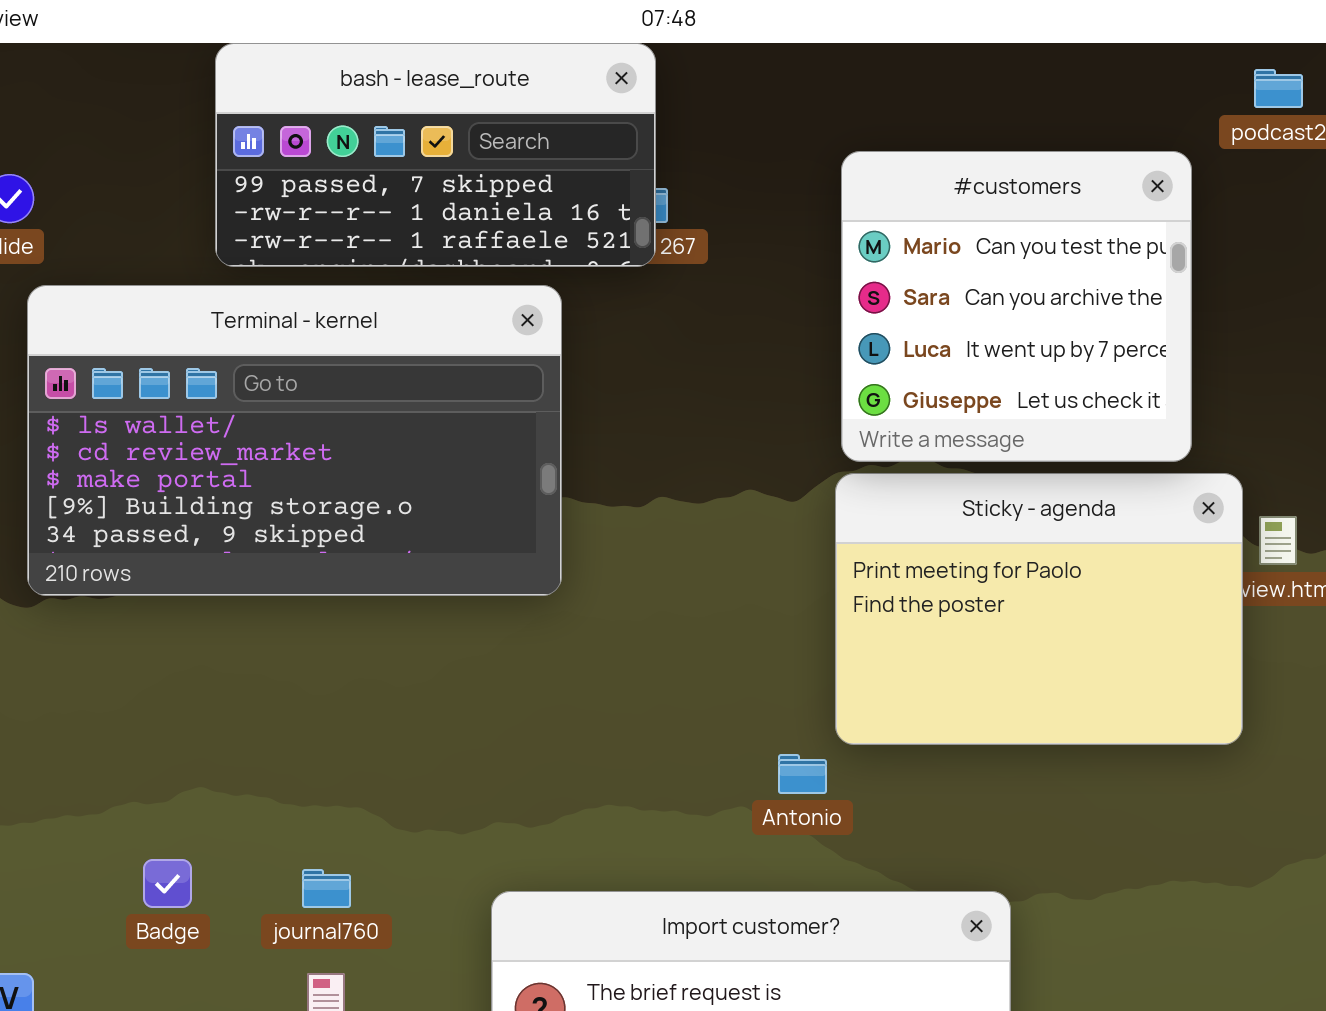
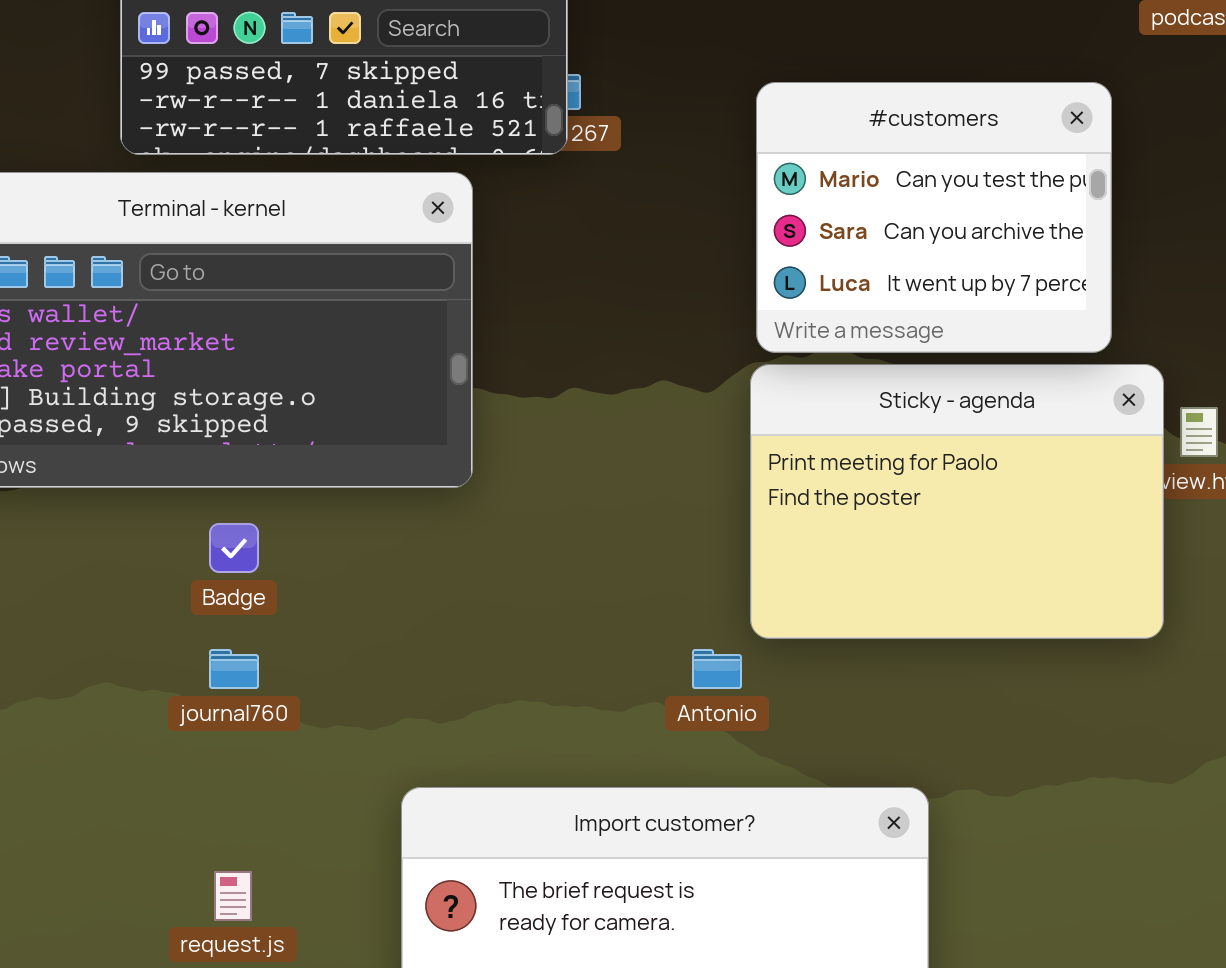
#customers: [841,151,1192,462] -> [756,82,1112,353], resized
Badge: [143,859,192,908] -> [209,523,259,573], moved
journal760: [302,869,351,908] -> [209,649,259,689], moved

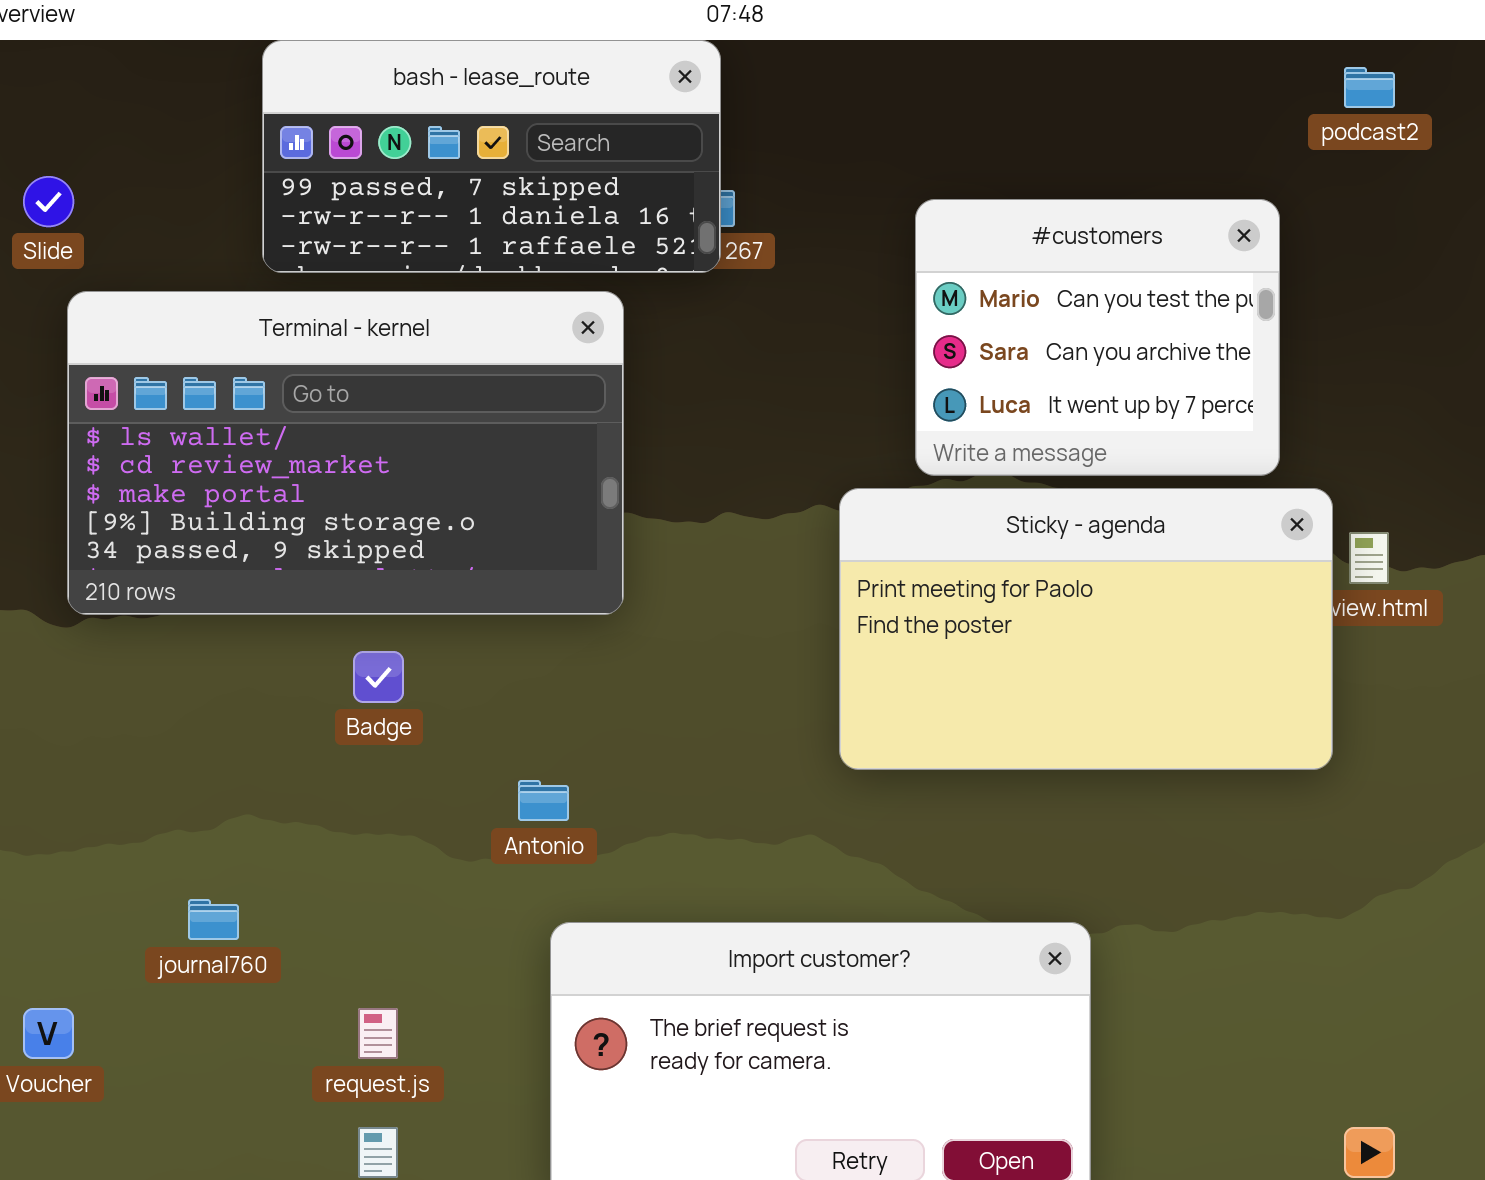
Sticky - agenda: [750,364,1164,639] -> [839,488,1333,770], resized
journal760: [209,649,259,689] -> [188,899,239,940], moved
Antonio: [692,649,742,689] -> [518,780,569,821], moved

